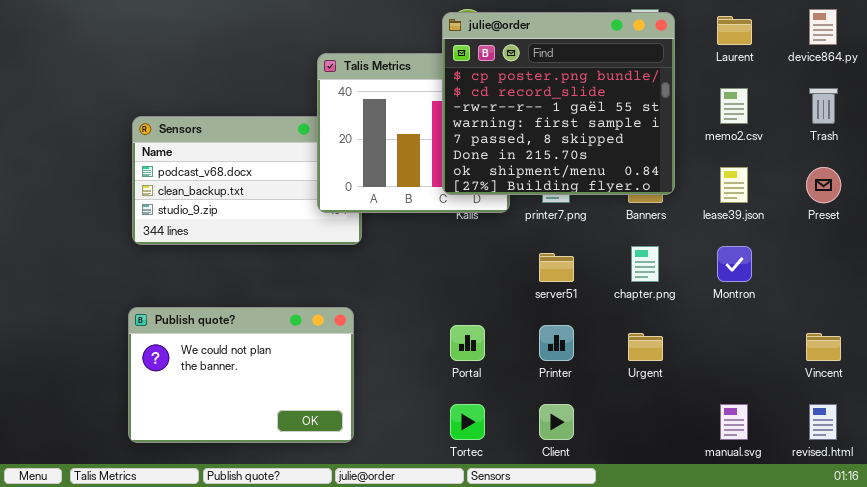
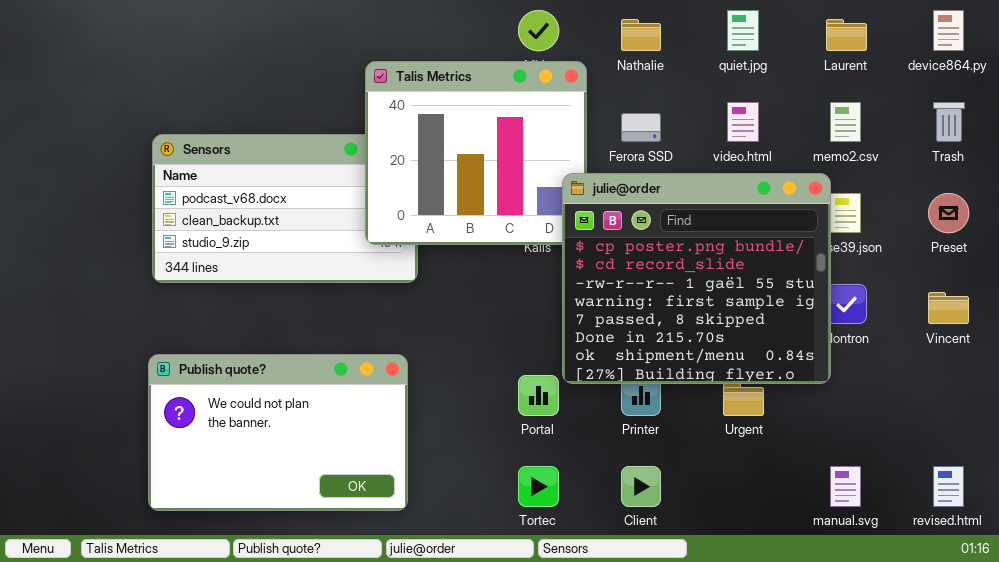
julie@order: [442,12,675,195] -> [562,173,831,384], moved
Vincent: [806,333,841,361] -> [928,292,969,324], moved

